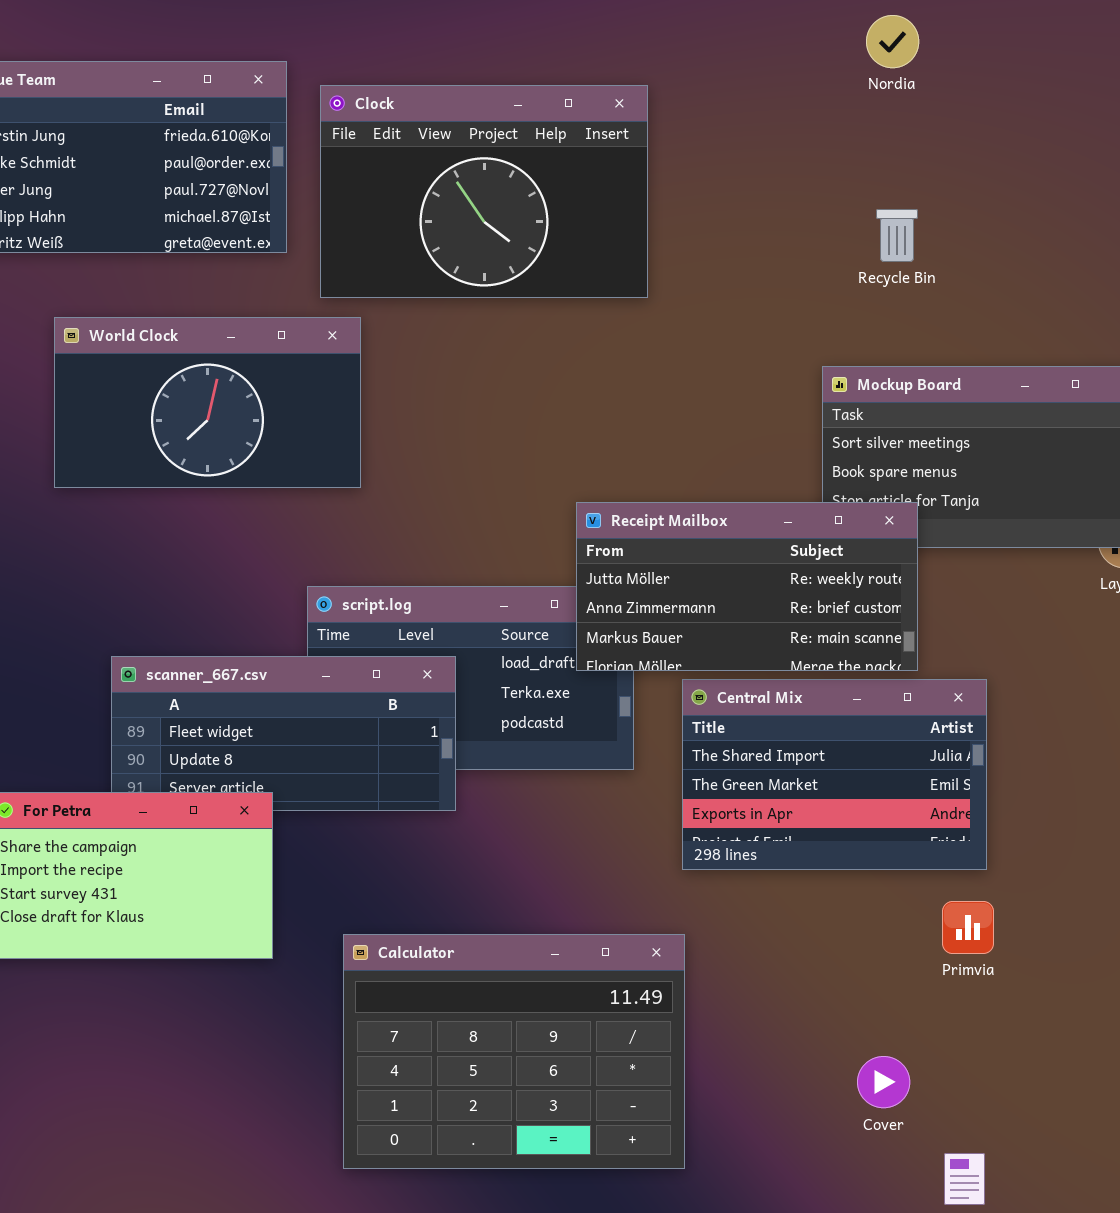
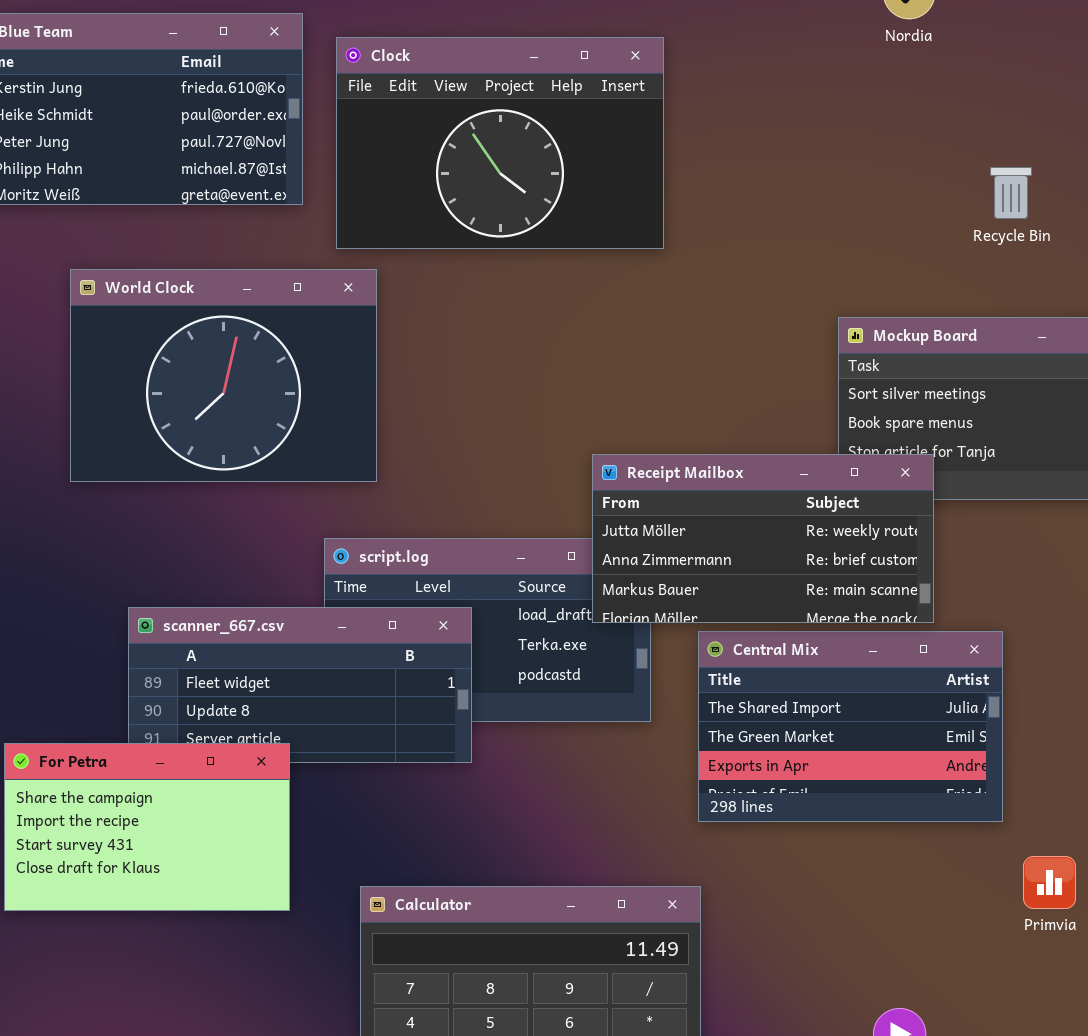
Recycle Bin: [876,209,918,262] -> [990,167,1032,219], moved
World Clock: [54,317,361,488] -> [70,269,377,482], resized
Primvia: [942,901,994,954] -> [1023,856,1076,909], moved

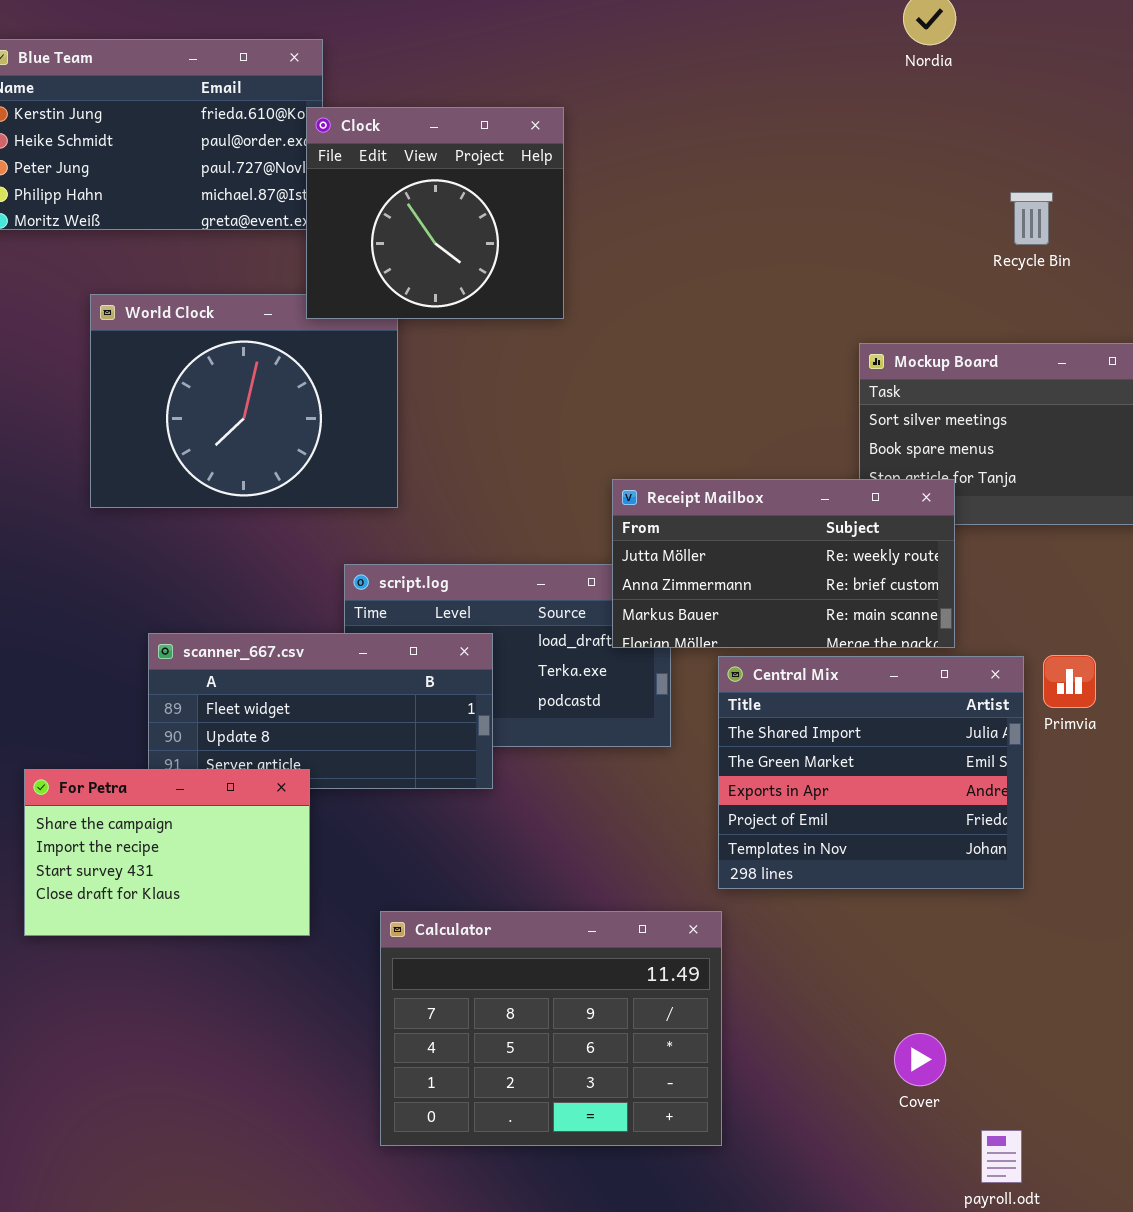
Clock: [336,37,664,249] -> [306,107,564,319], moved, resized
Central Mix: [698,631,1003,822] -> [718,656,1024,889], resized
Primvia: [1023,856,1076,909] -> [1043,655,1096,708], moved

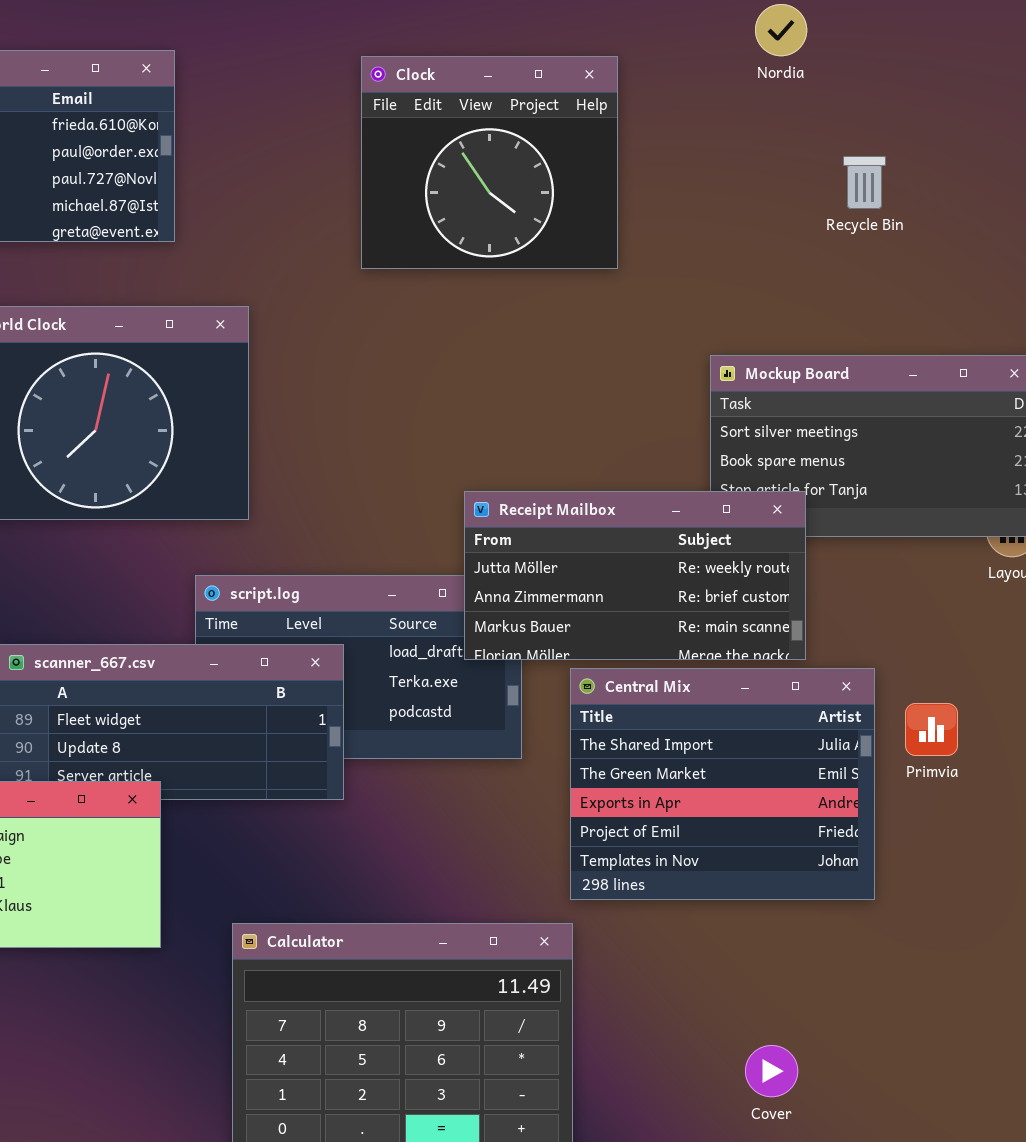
Clock: [306,107,564,319] -> [361,56,618,269], moved
Recycle Bin: [1010,192,1053,245] -> [843,156,886,209], moved
Primvia: [1043,655,1096,708] -> [905,703,958,756], moved

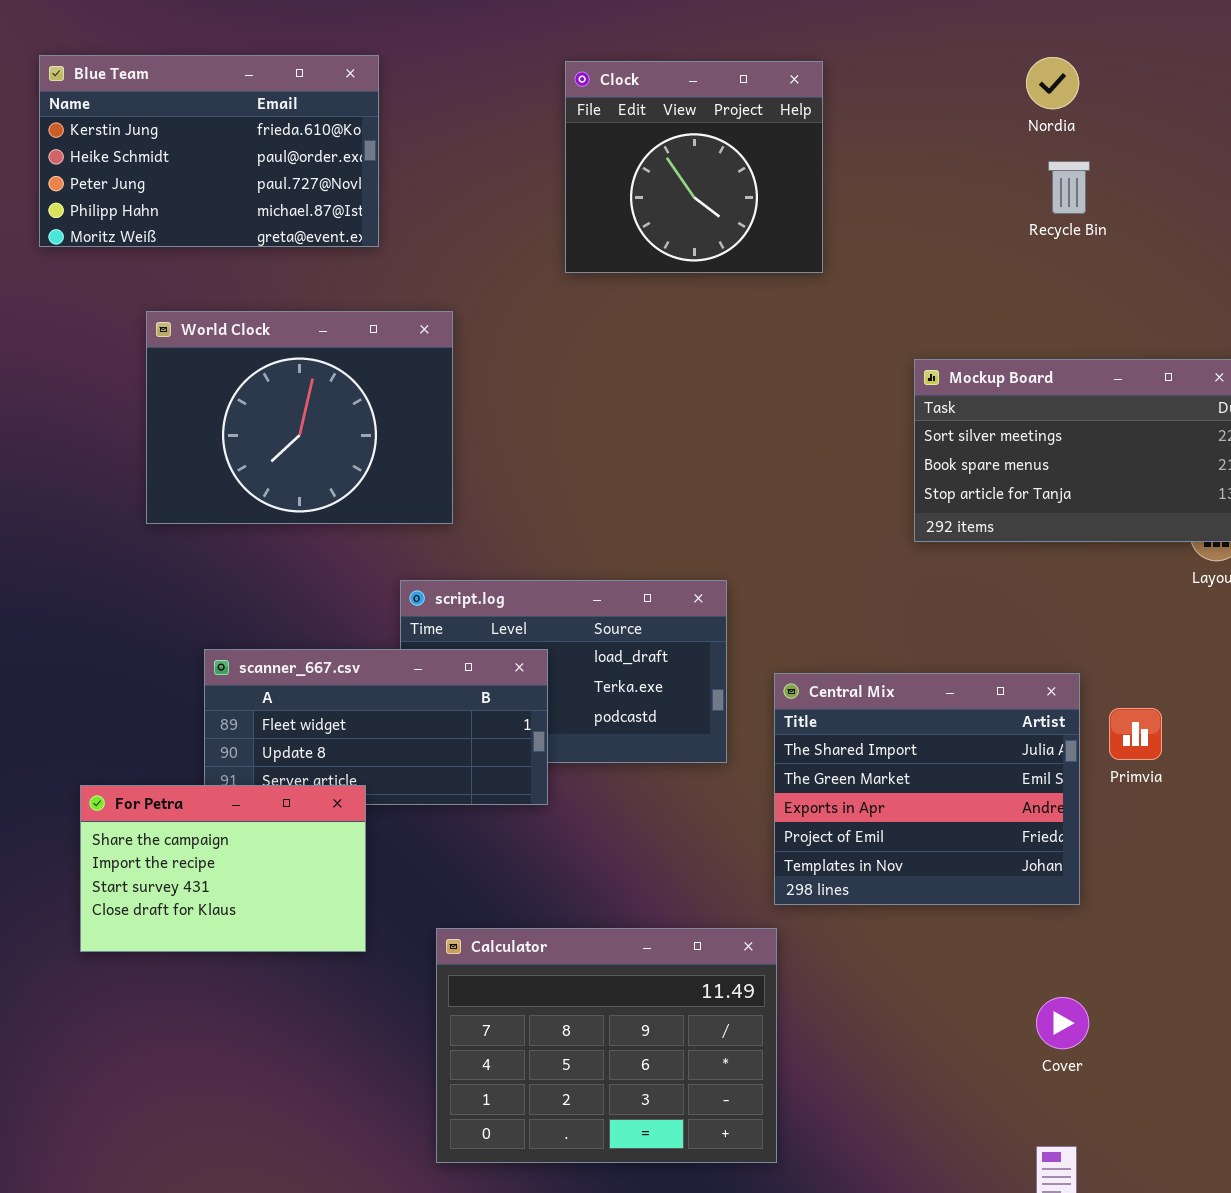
Nordia: [755,4,807,56] -> [1026,57,1079,109], moved
Receipt Mailbox: [464,491,806,660] -> none, closed
Cover: [745,1045,798,1097] -> [1036,997,1089,1049], moved

